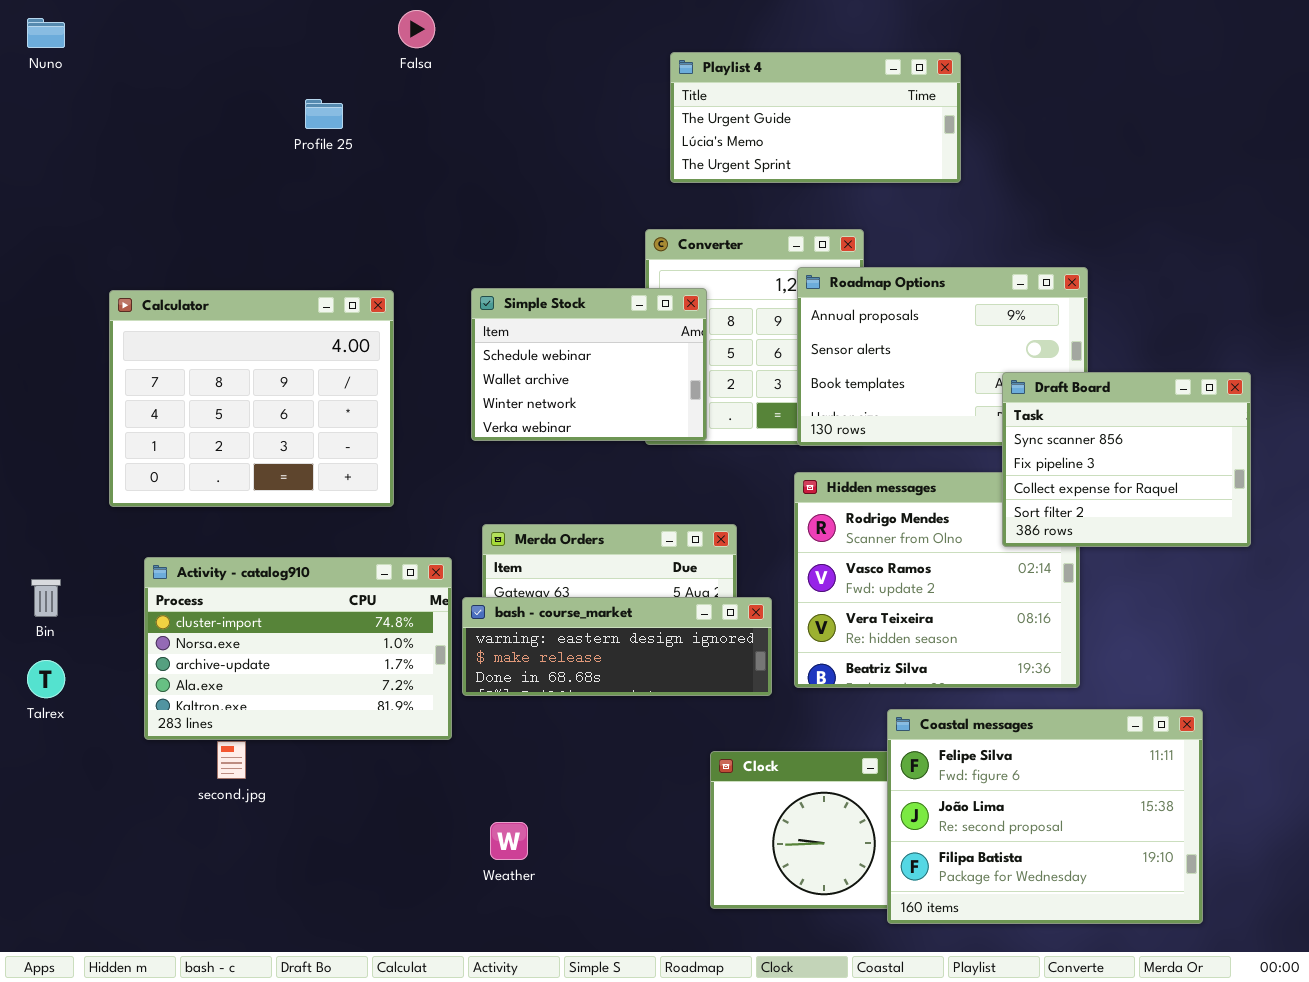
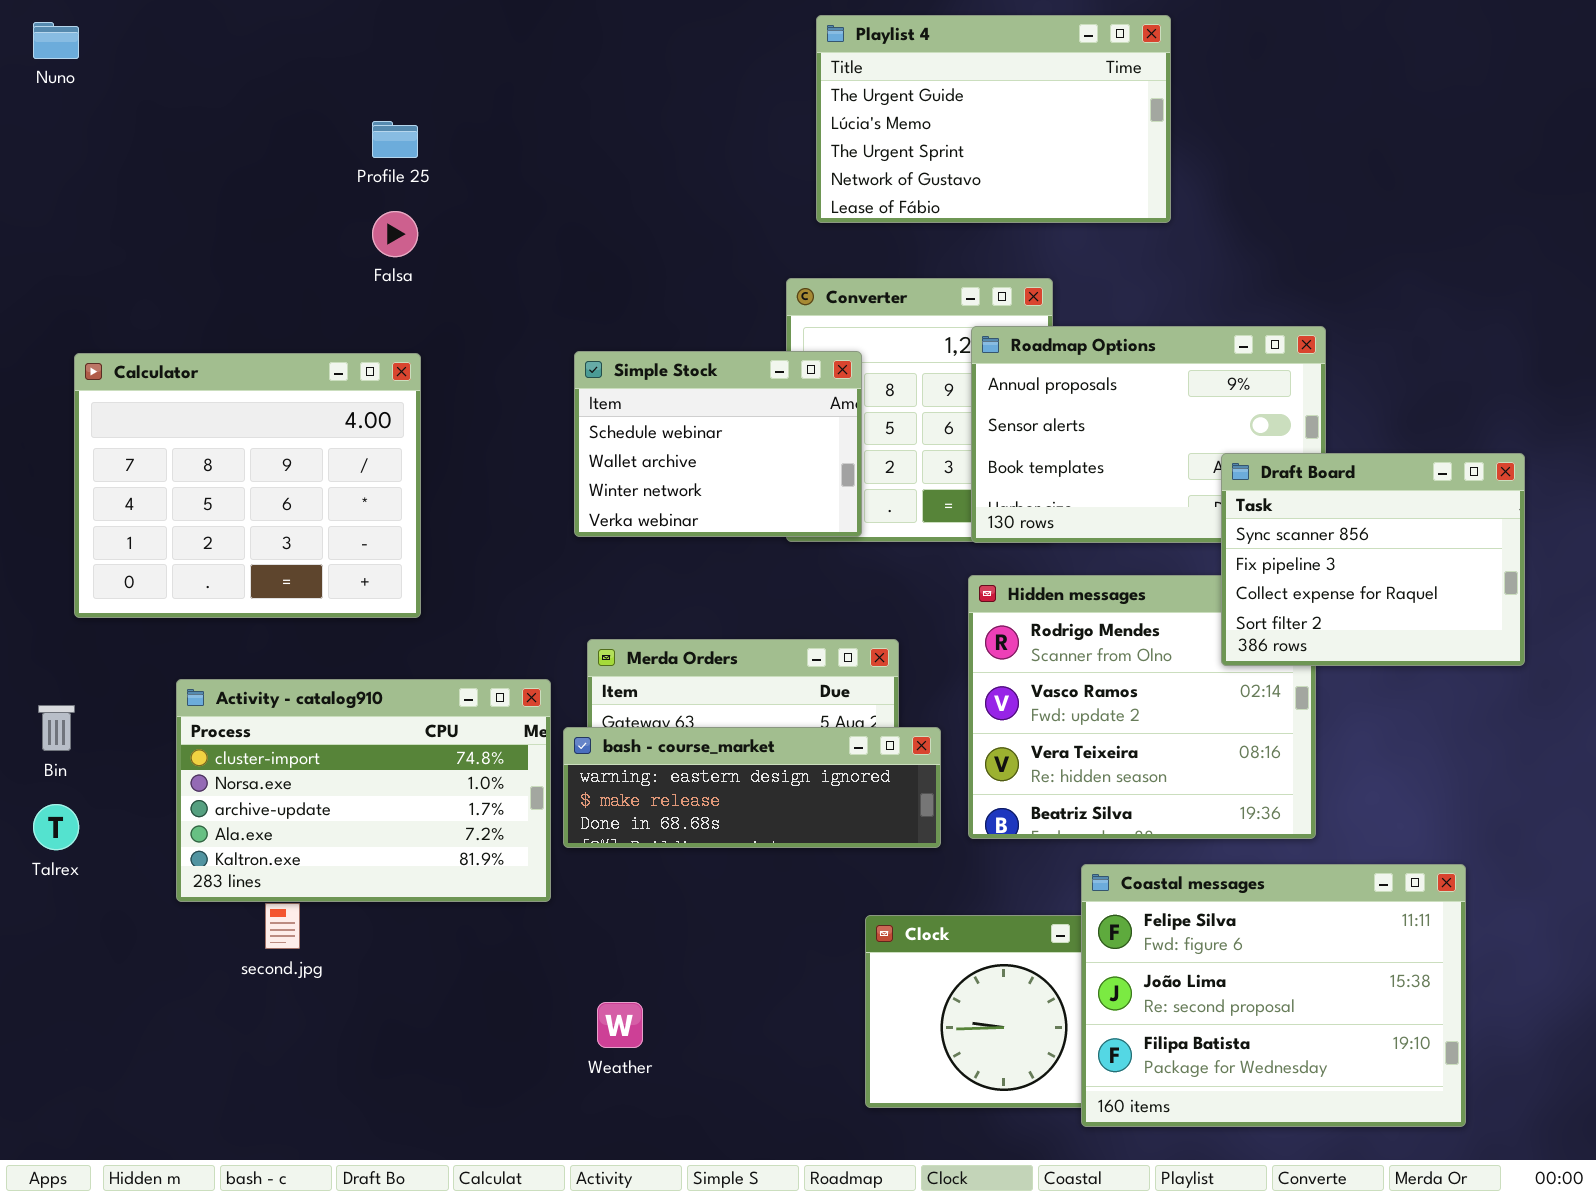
Falsa: [398,10,435,48] -> [372,211,418,257], moved
Playlist 4: [670,52,961,183] -> [816,15,1171,223], resized
Calculator: [109,290,394,507] -> [74,353,421,618], moved

